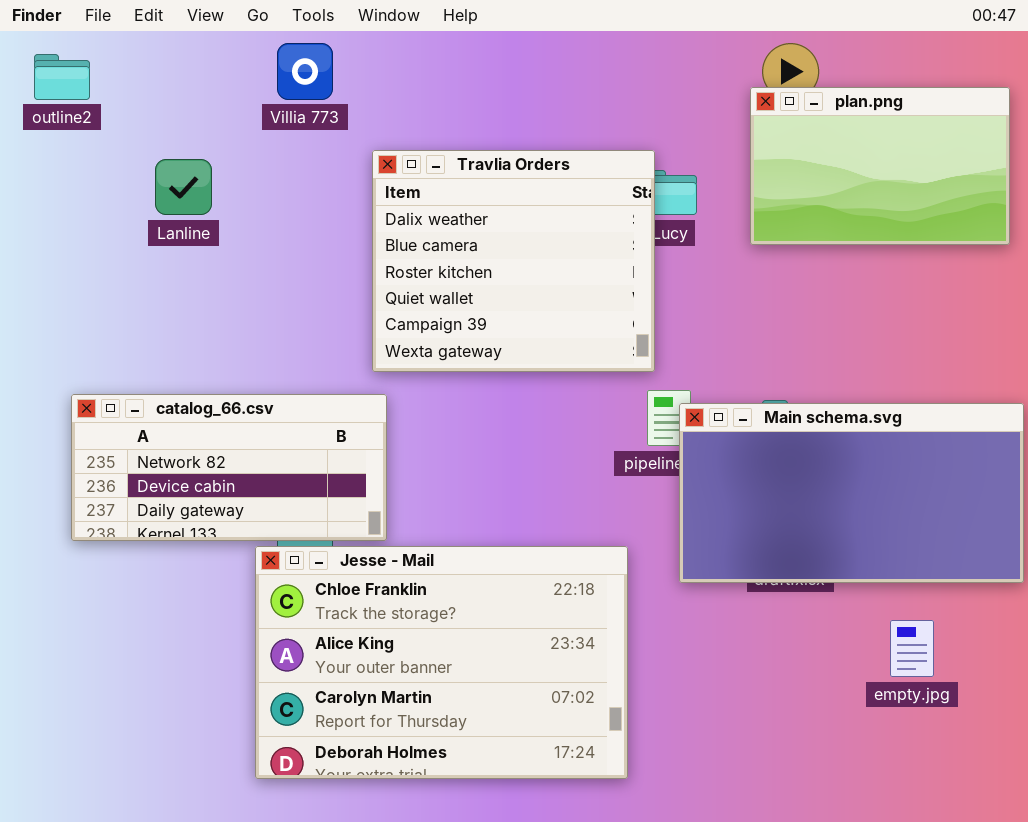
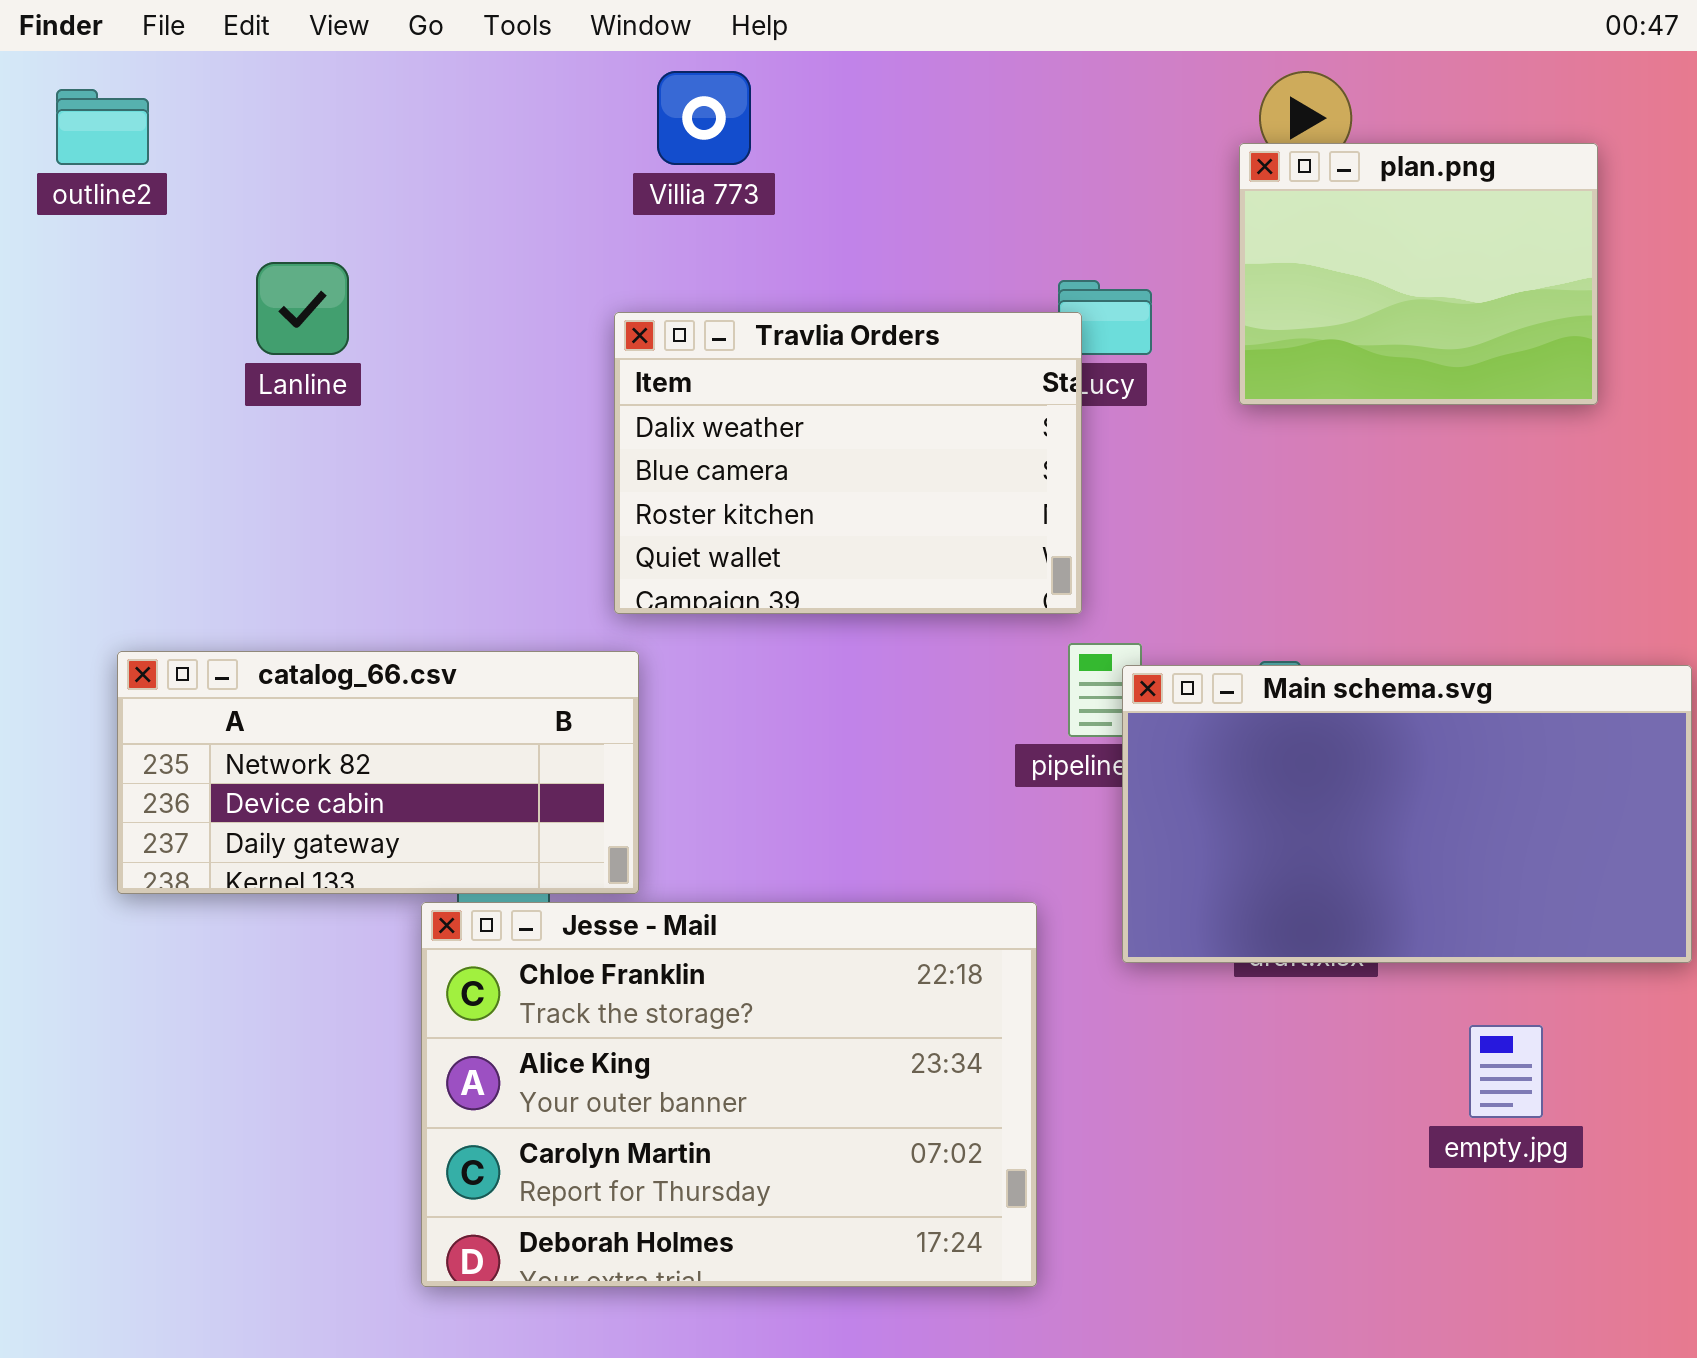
Villia 773: [277,43,333,100] -> [657,71,751,165], moved
plan.png: [750,87,1010,245] -> [1239,143,1598,405], resized
Travlia Orders: [372,150,655,372] -> [614,312,1082,614], resized

